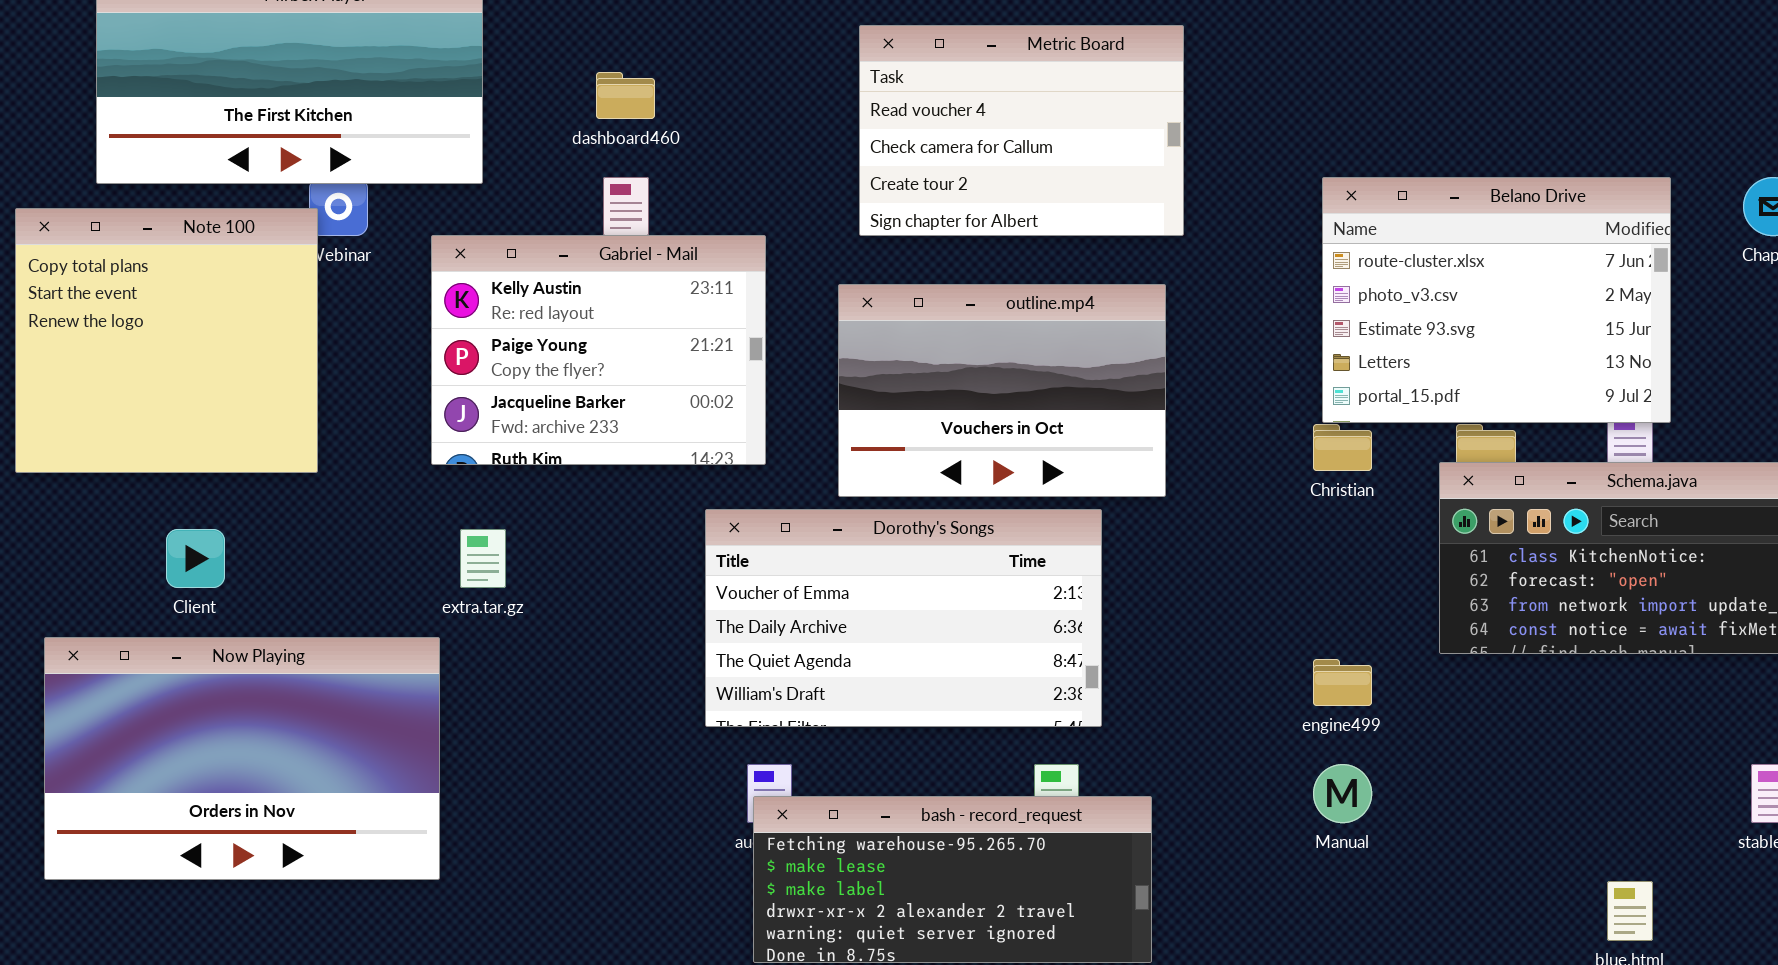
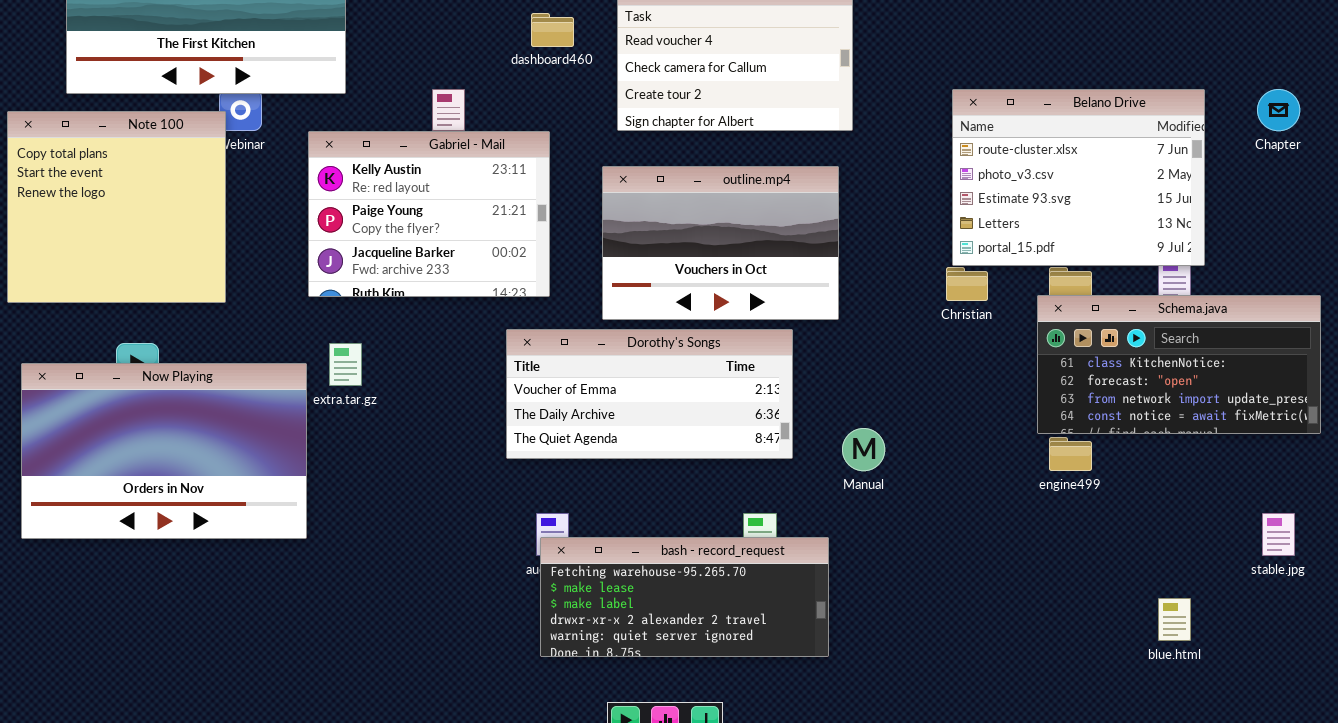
dashboard460: [596,72,655,119] -> [531,13,574,47], moved
Dorothy's Songs: [705,509,1102,727] -> [506,329,793,459], resized
Now Playing: [44,637,440,880] -> [21,363,307,539], moved
engine499: [1313,659,1372,706] -> [1049,437,1092,471], moved
Manual: [1313,764,1372,823] -> [842,428,885,471], moved

